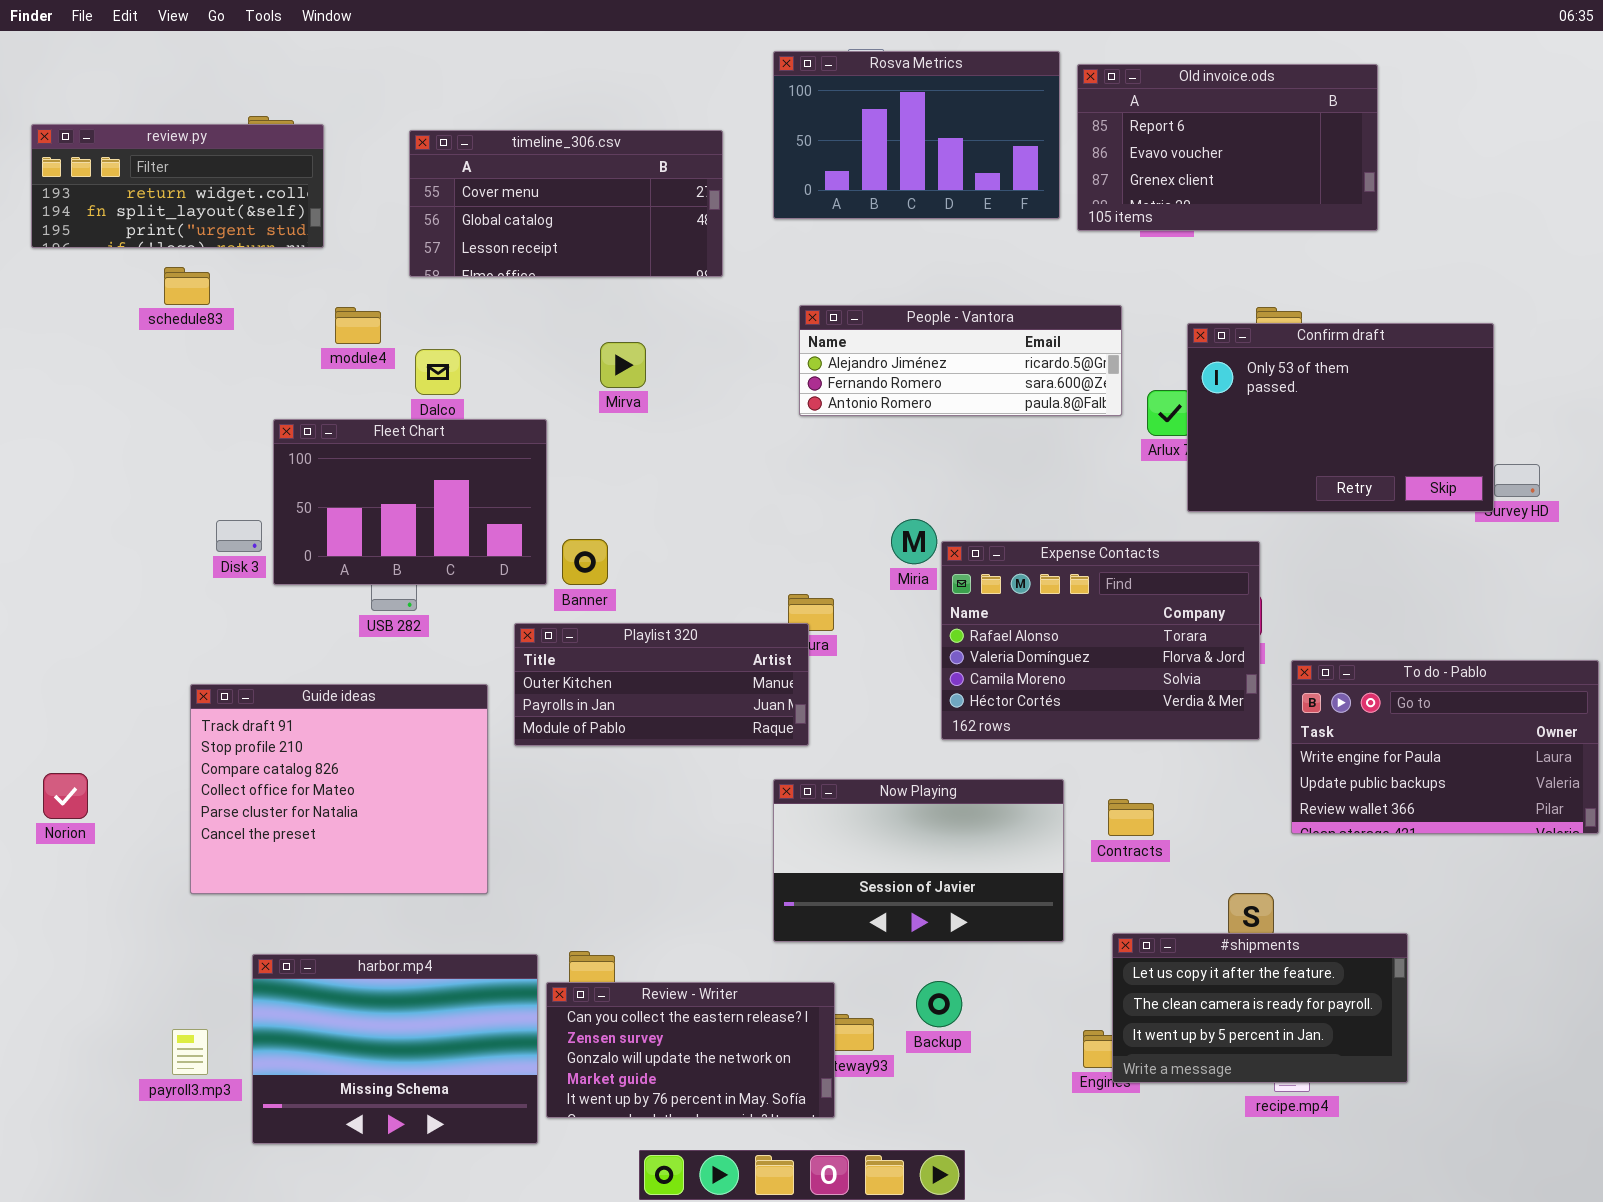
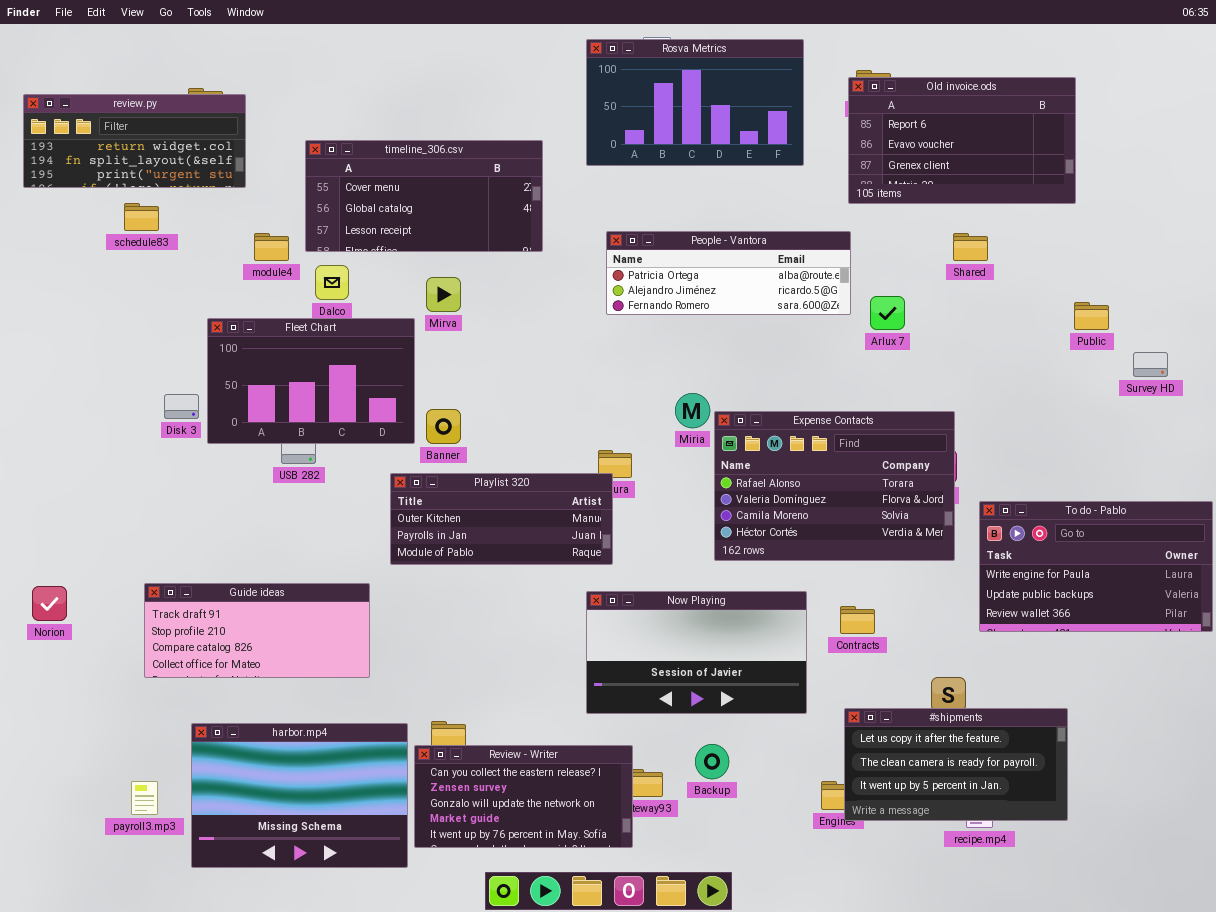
Old invoice.ods: [1077,64,1378,231] -> [848,77,1076,204], moved
timeline_306.csv: [409,130,723,277] -> [305,140,543,252], moved
People - Vantora: [799,305,1122,416] -> [606,231,851,315], scrolled up 1 row
Confirm draft: [1187,323,1494,512] -> none, closed
Mirva: [600,342,646,388] -> [426,277,461,312], moved
Guide ideas: [190,684,488,894] -> [144,583,370,678], resized

